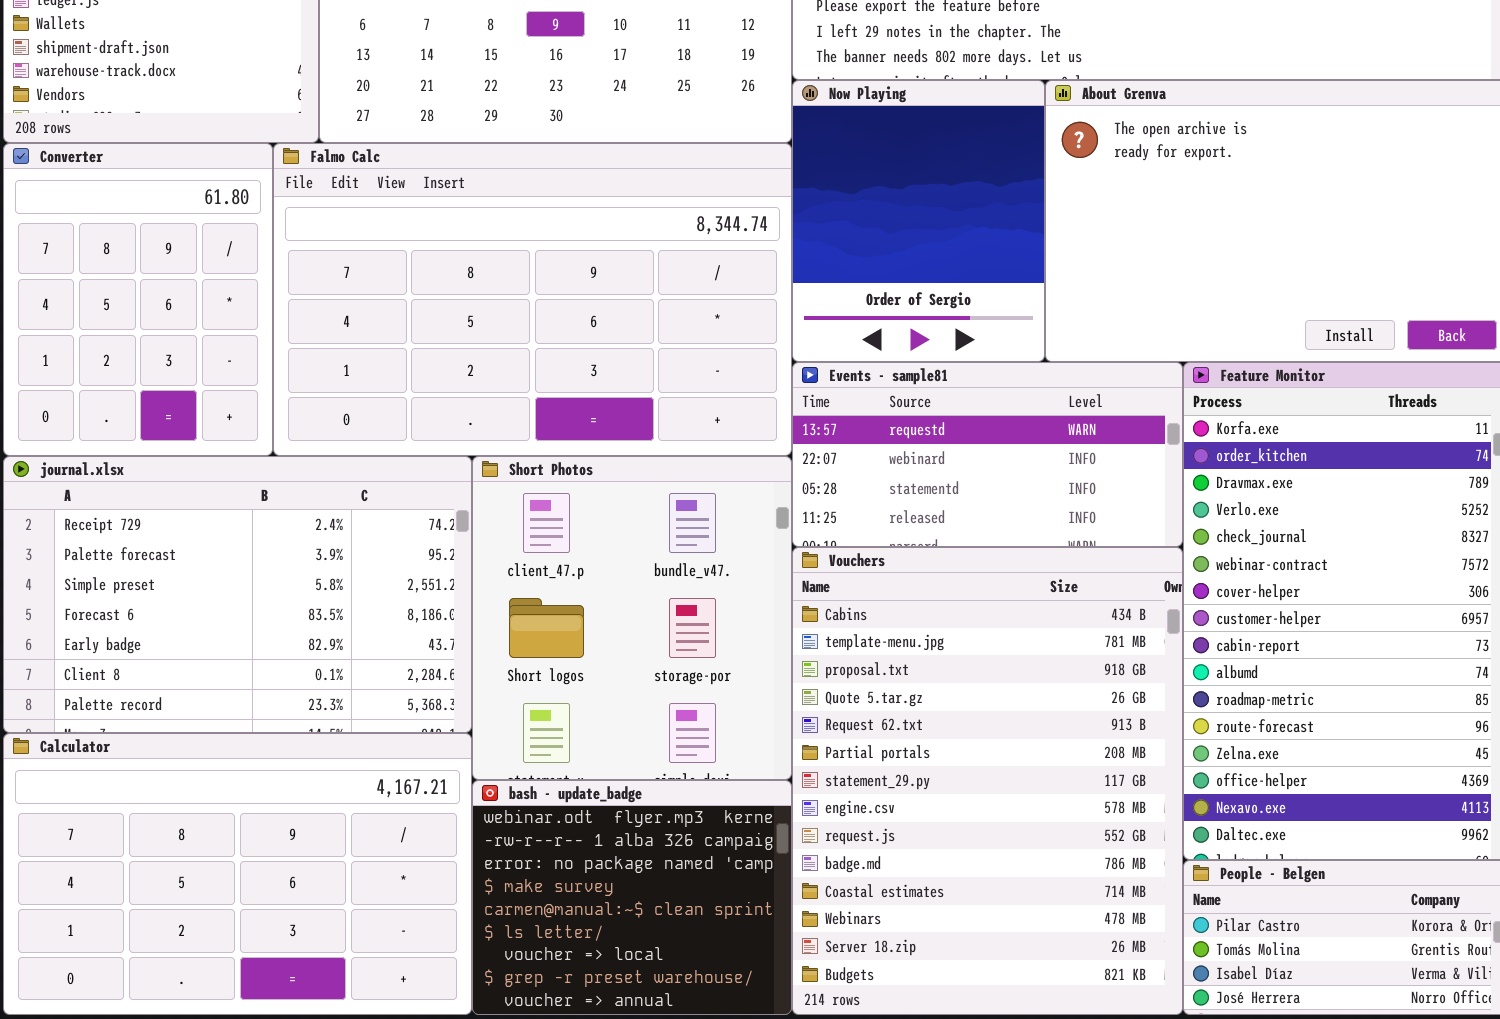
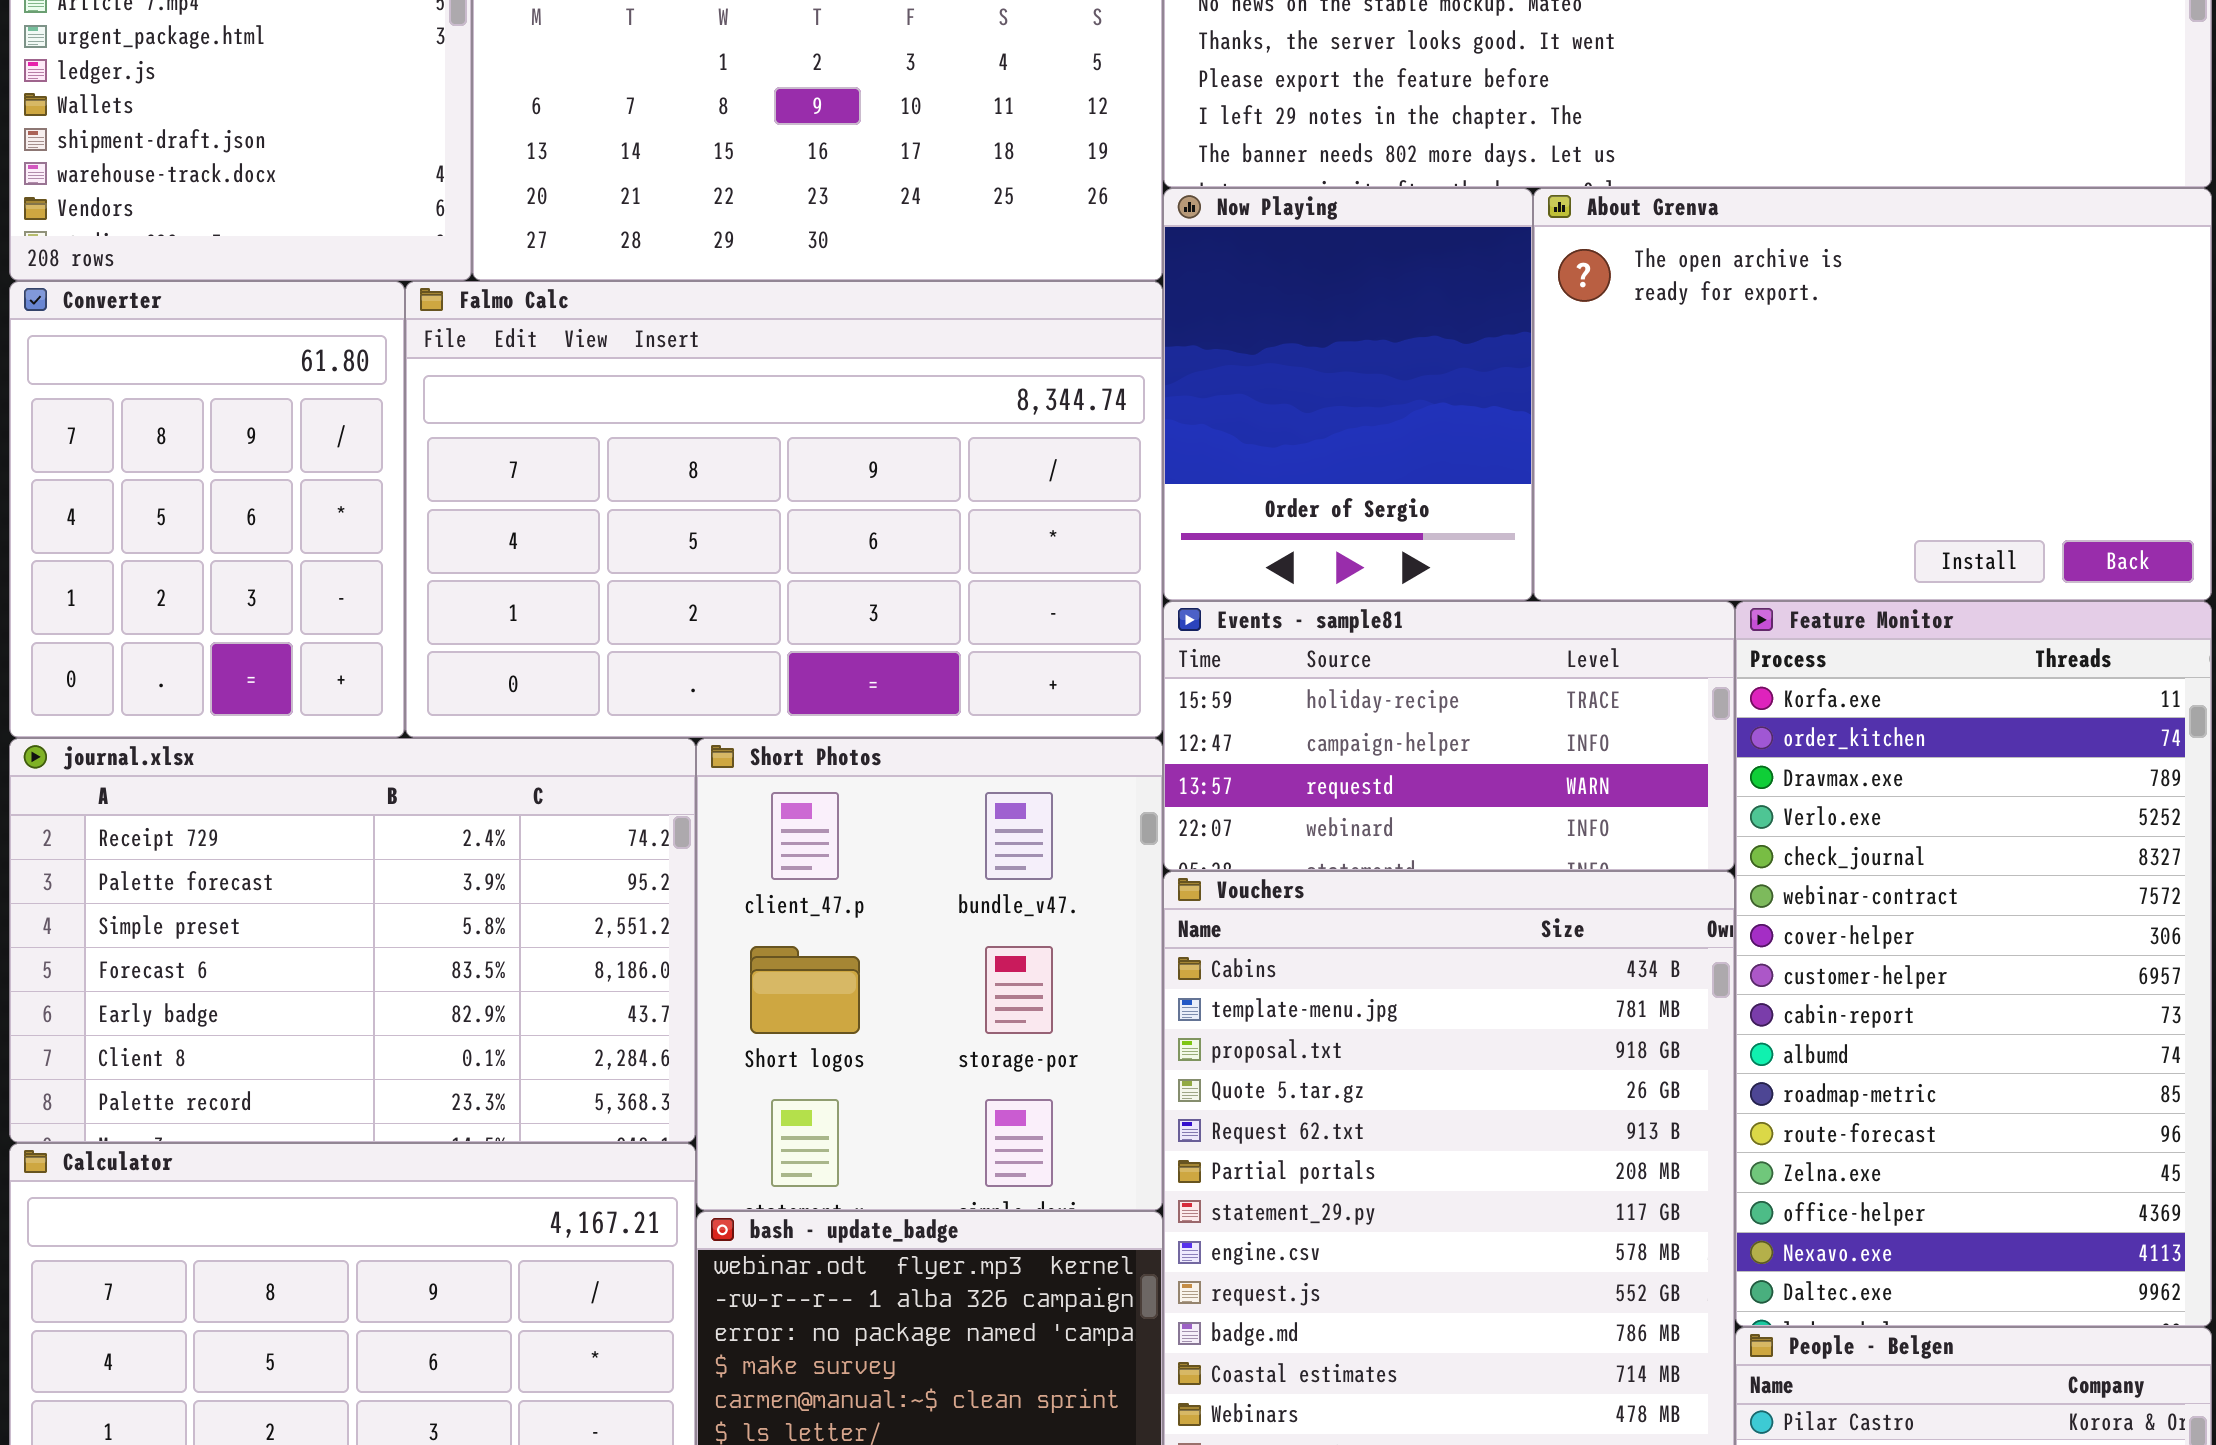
Events - sample81: [792,362,1183,547] -> [1163,601,1735,871], scrolled up 2 rows

